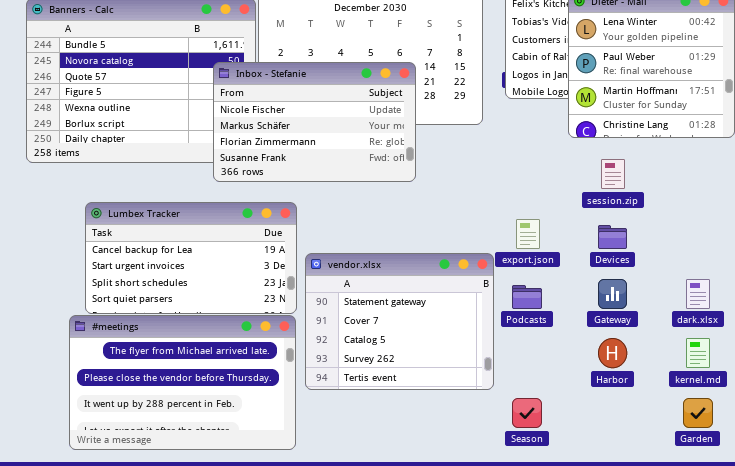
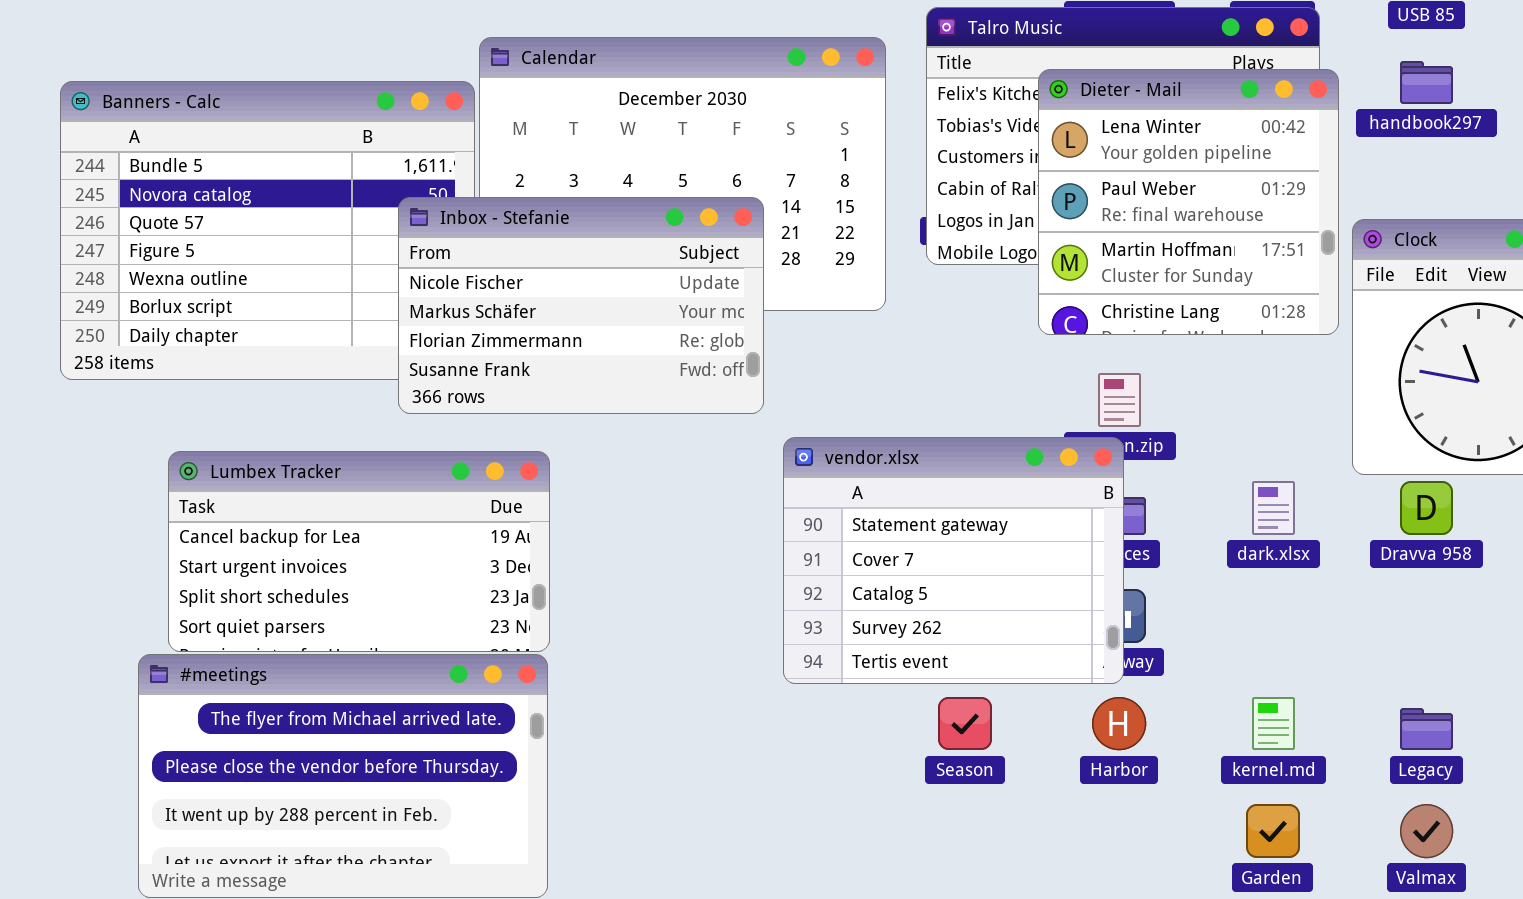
vendor.xlsx: [305,253,494,390] -> [783,437,1124,684], moved
dark.xlsx: [686,279,710,309] -> [1252,481,1295,535], moved
Season: [512,398,542,428] -> [938,697,992,750], moved

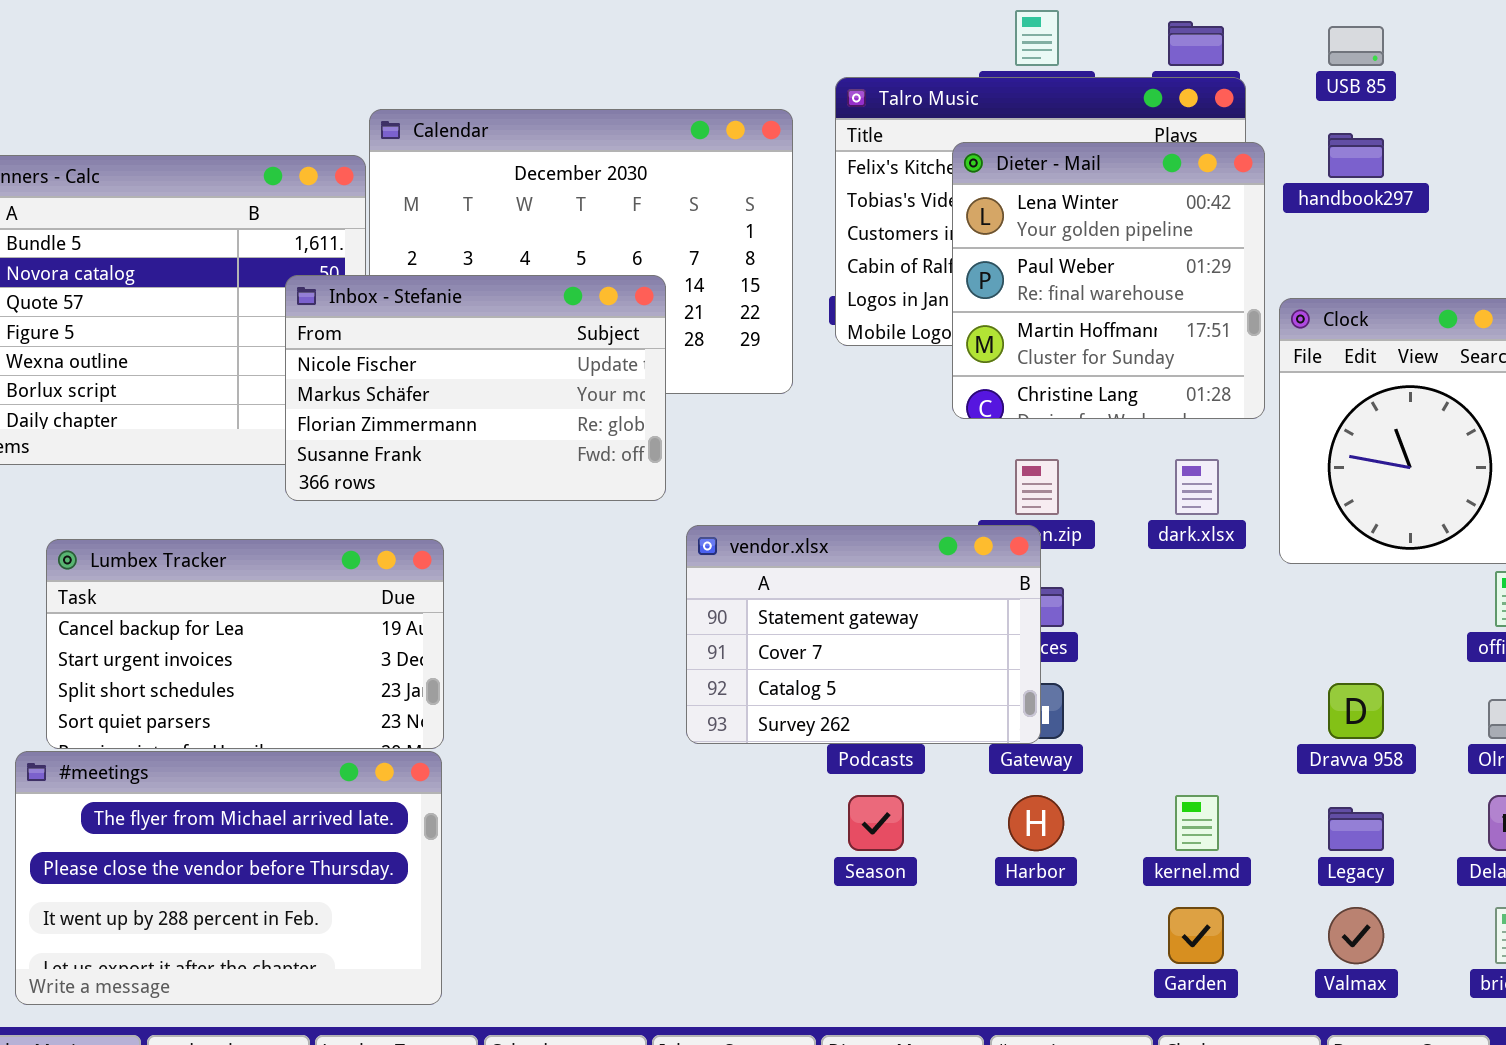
vendor.xlsx: [783,437,1124,684] -> [686,525,1041,744], resized
dark.xlsx: [1252,481,1295,535] -> [1175,459,1219,515], moved
Dravva 958: [1400,481,1453,535] -> [1328,683,1384,739], moved

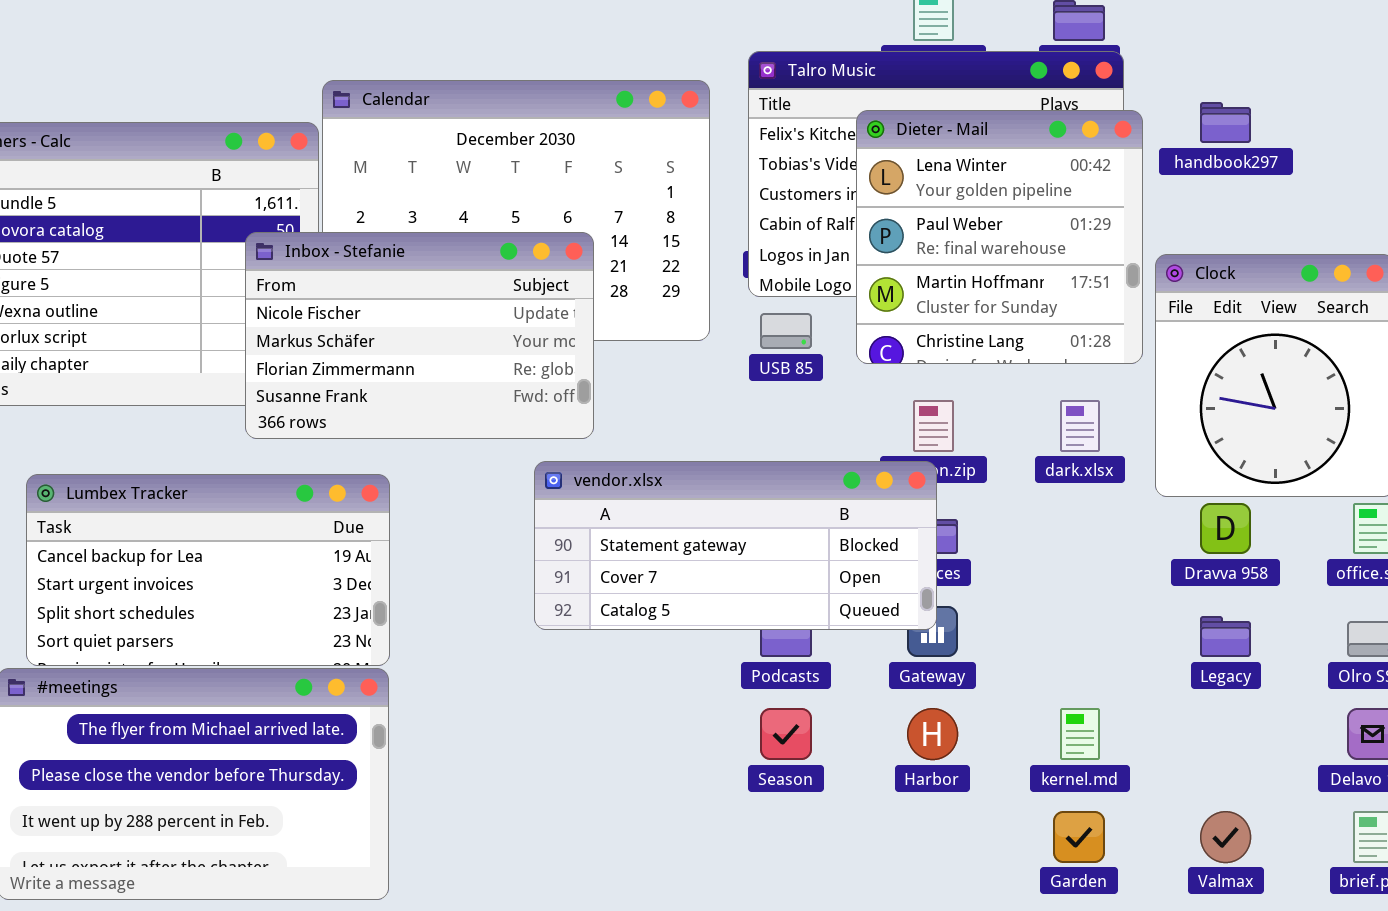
USB 85: [1328,26,1384,66] -> [760,313,812,349], moved
vendor.xlsx: [686,525,1041,744] -> [534,461,937,630], resized
Dravva 958: [1328,683,1384,739] -> [1200,503,1251,554], moved
Legacy: [1328,807,1384,851] -> [1200,616,1251,657], moved

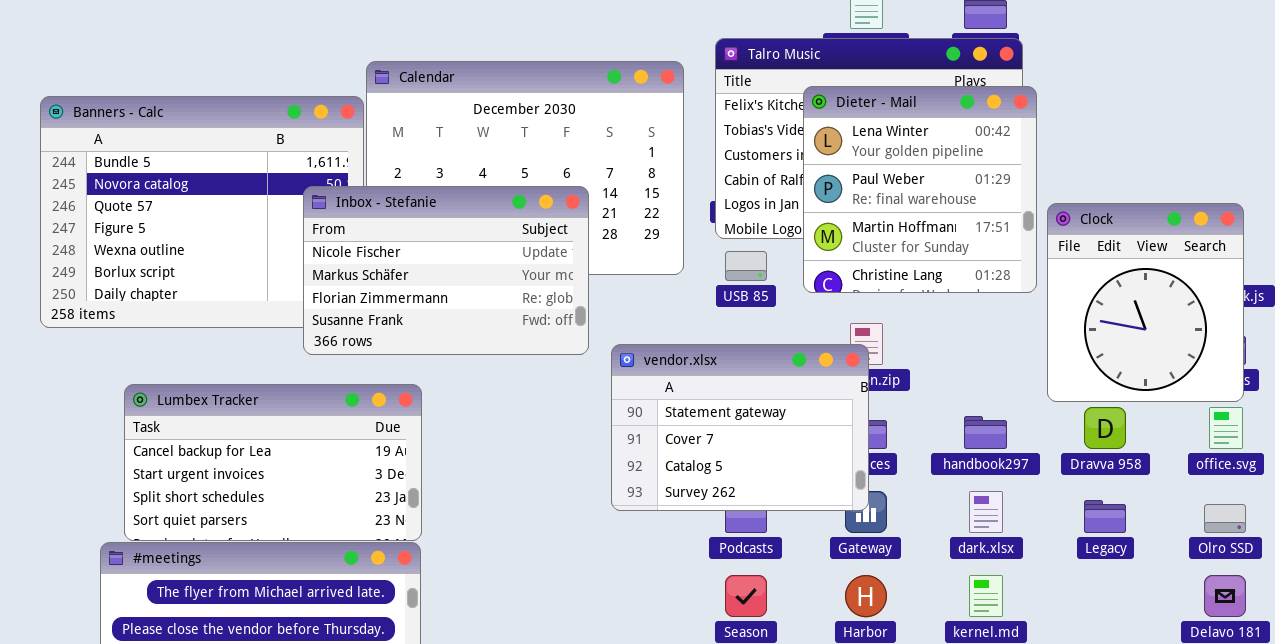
handbook297: [1200,102,1251,143] -> [964,416,1007,449], moved
dark.xlsx: [1060,400,1100,452] -> [969,491,1003,533], moved
vendor.xlsx: [534,461,937,630] -> [611,344,869,511], resized

